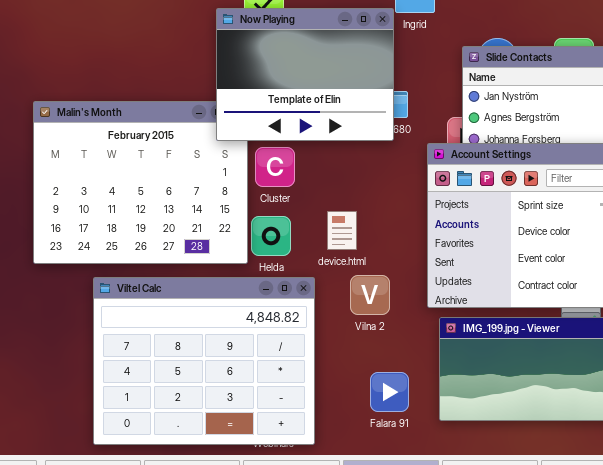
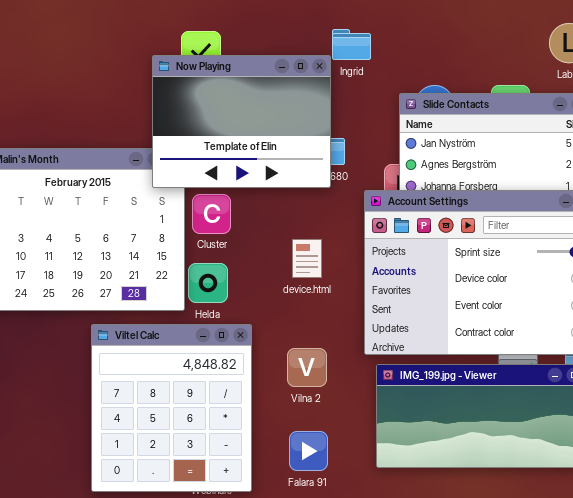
device.html: [327,211,357,250] -> [292,239,322,278], moved
Vilna 2: [350,275,390,315] -> [287,348,327,387], moved
Viltel Calc: [93,277,315,445] -> [91,324,252,492], resized
Falara 91: [370,372,409,412] -> [289,431,328,471], moved

